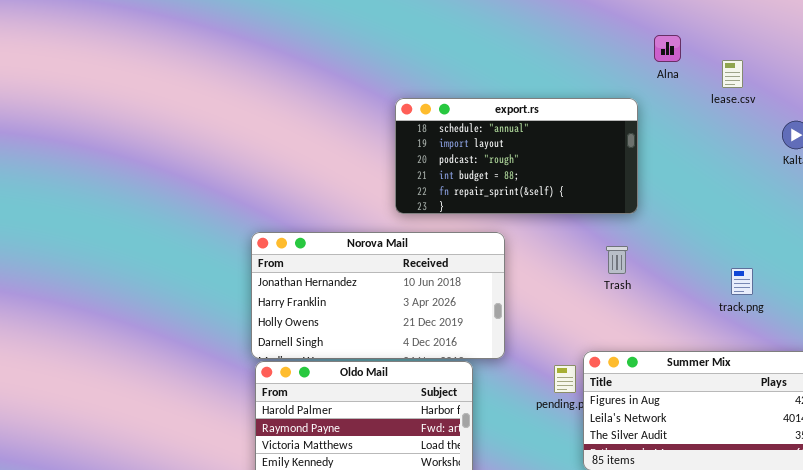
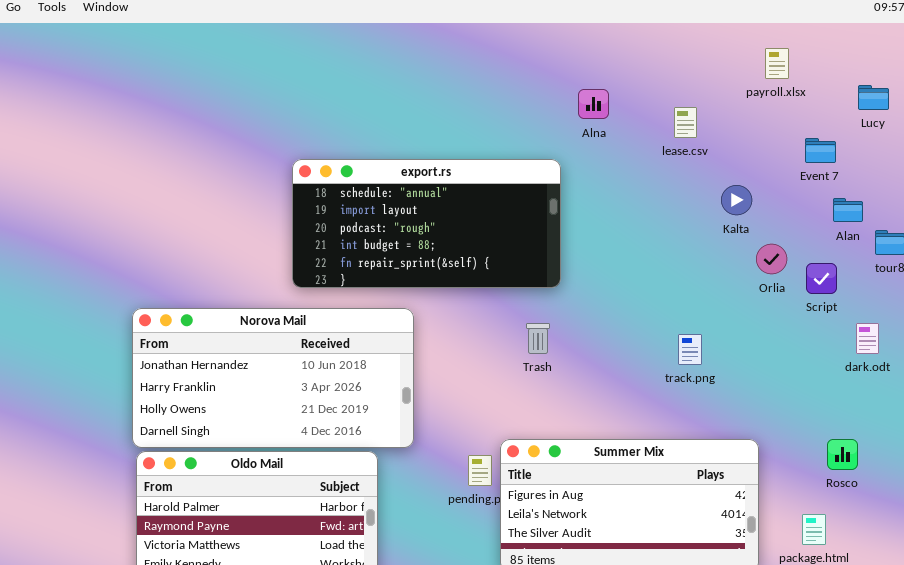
lease.csv: [722,60,743,88] -> [674,107,697,138], moved
track.png: [731,268,753,295] -> [678,334,702,365], moved

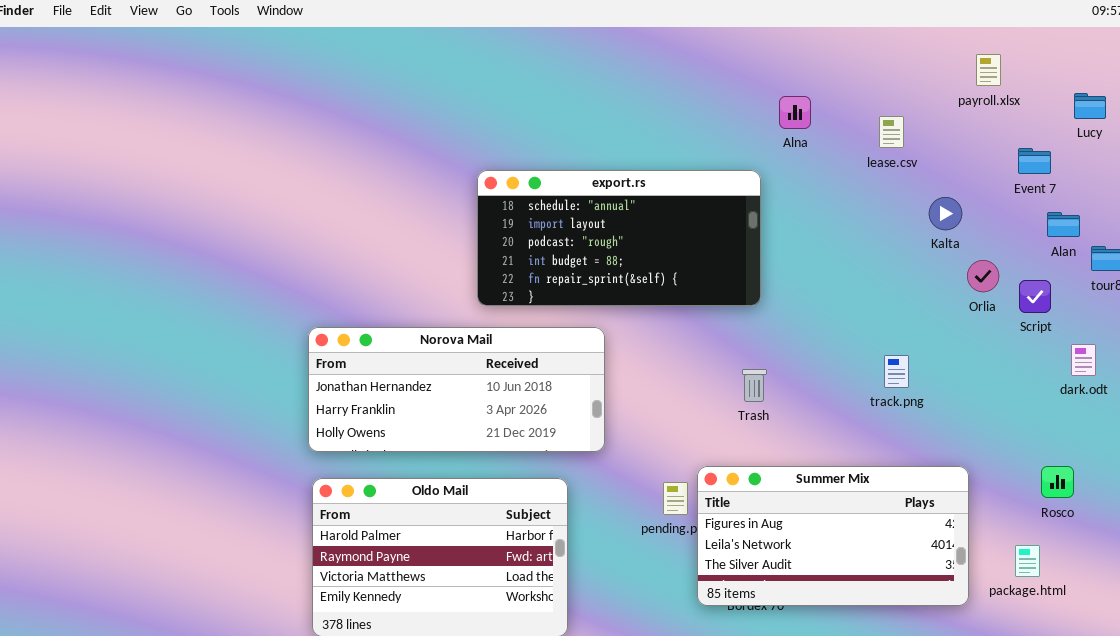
Norova Mail: [132,308,414,448] -> [308,327,605,452], resized
Trash: [526,323,550,354] -> [742,369,767,402], moved

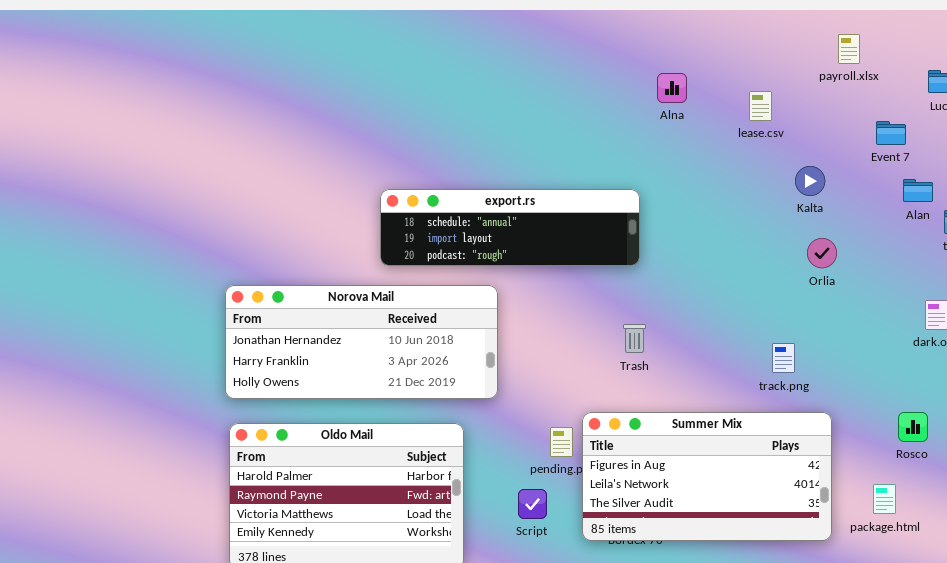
export.rs: [477,170,761,306] -> [380,189,640,266], resized
Orlia: [967,260,999,292] -> [807,238,837,268], moved
Script: [1019,280,1051,313] -> [518,489,547,519], moved
track.png: [884,355,909,388] -> [772,343,795,373], moved

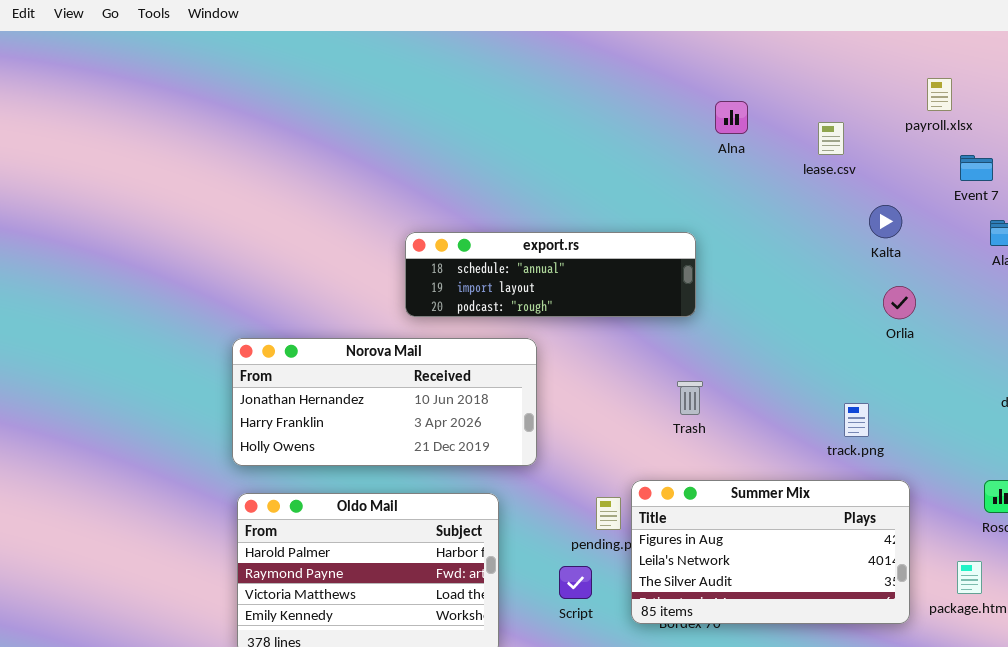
payroll.xlsx: [838,34,860,64] -> [927,78,952,111], moved

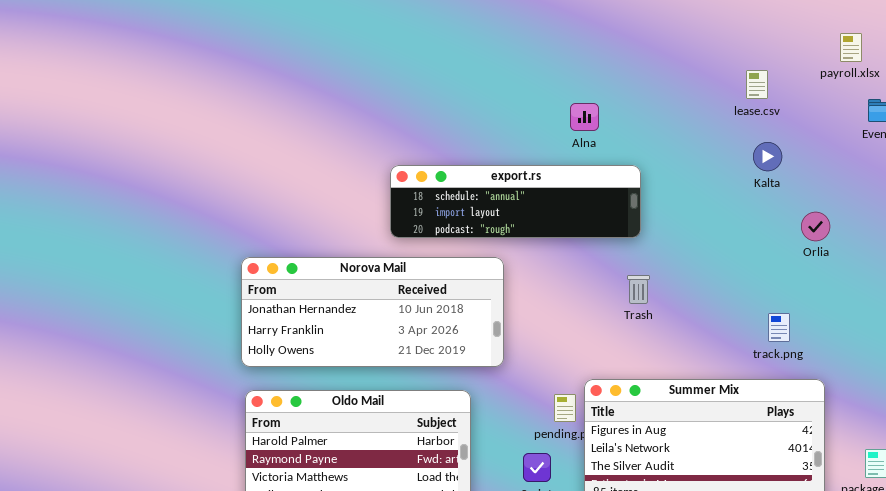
Alna: [715,101,748,134] -> [570,103,599,131], moved
Kalta: [869,205,902,238] -> [753,142,782,171], moved
Trash: [677,381,703,415] -> [627,275,650,304], moved

